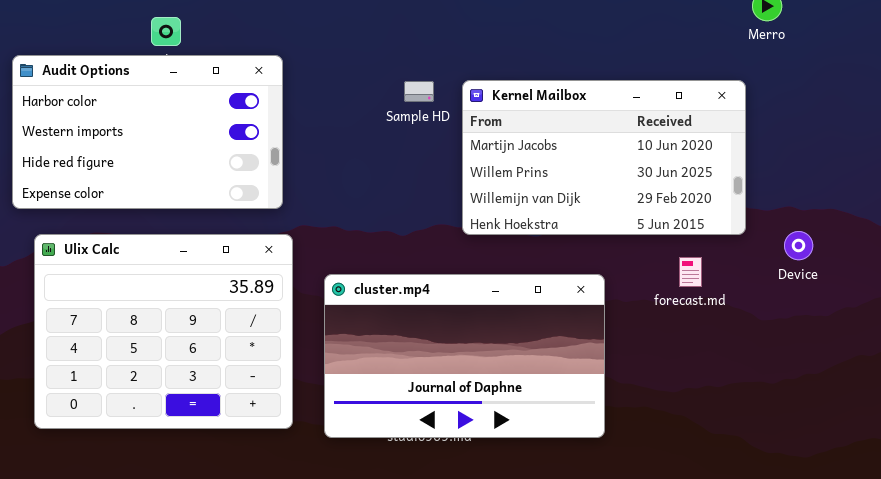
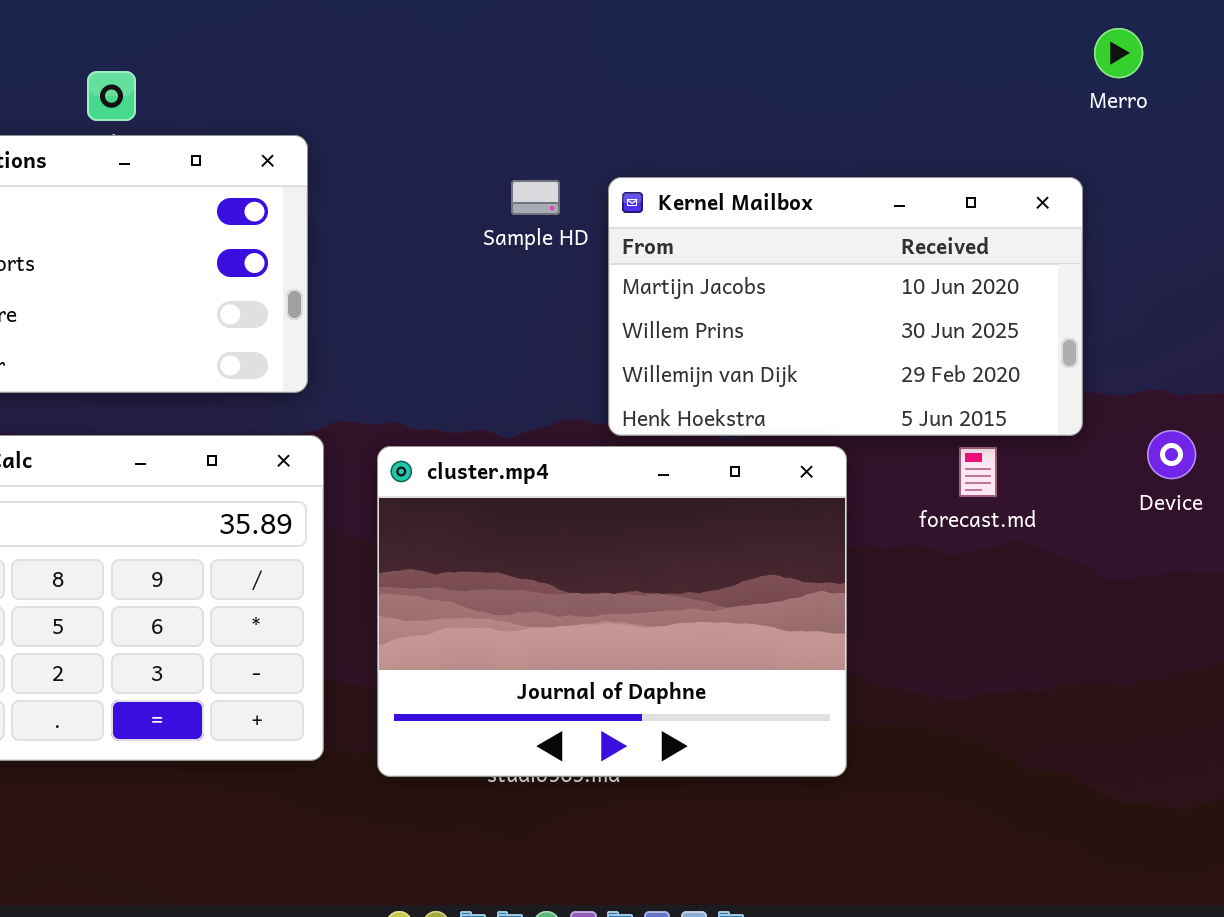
forecast.md: [679,257,702,287] -> [959,447,997,497], moved
cluster.mp4: [324,274,605,438] -> [377,446,847,777], resized

